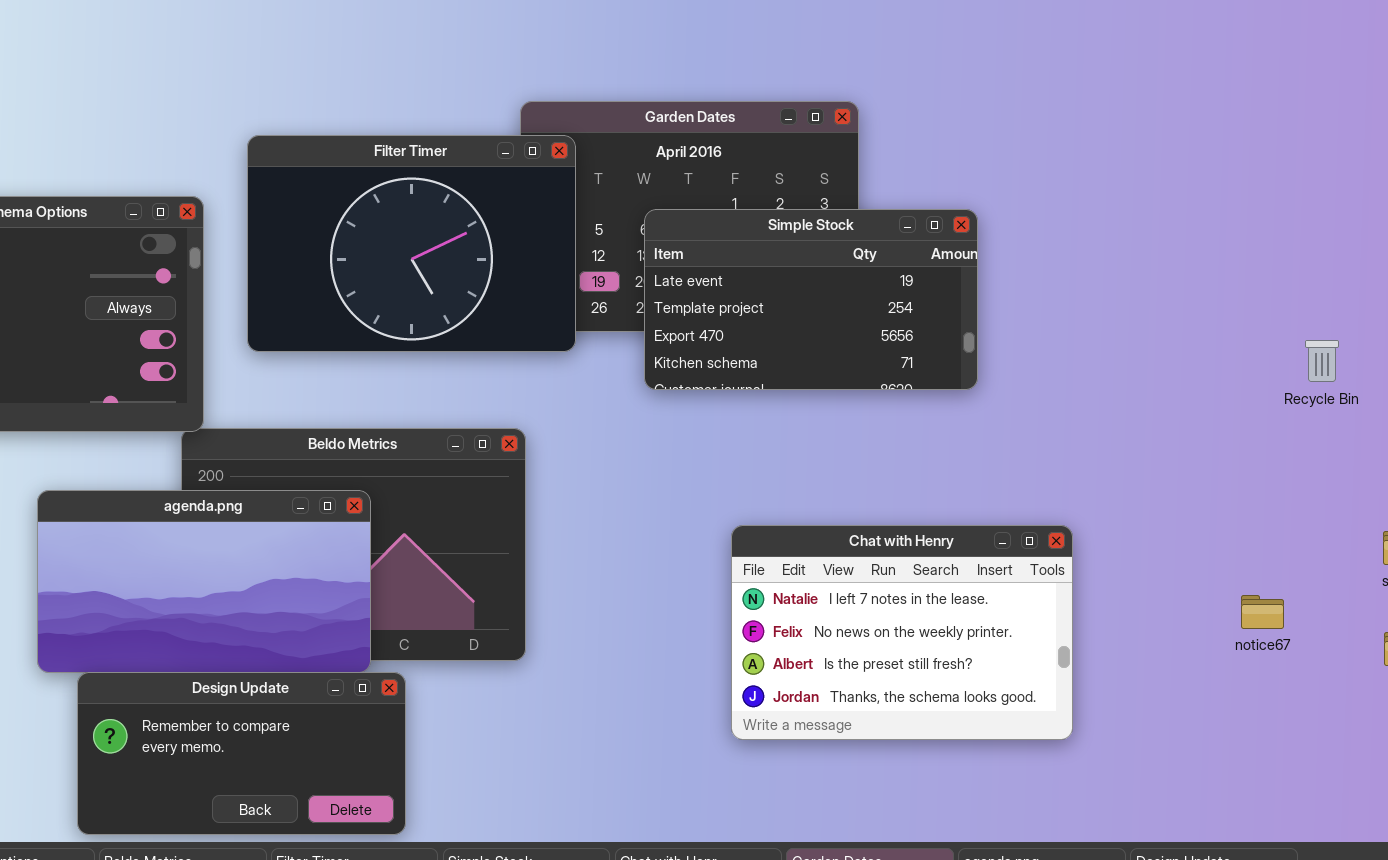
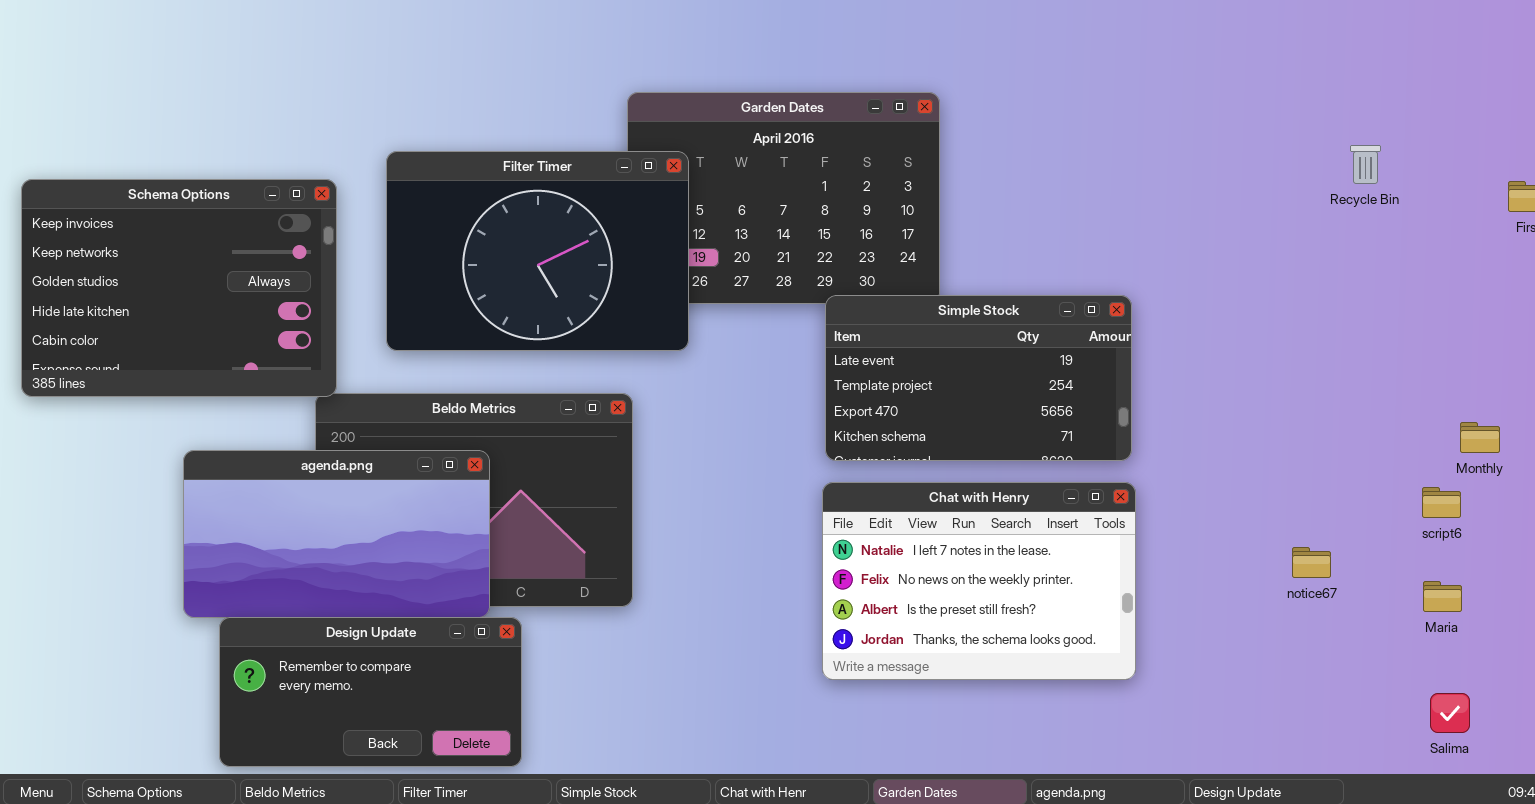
Filter Timer: [247,135,576,352] -> [386,151,689,351], moved
Simple Stock: [644,209,978,390] -> [825,295,1132,461], moved
Recycle Bin: [1305,340,1339,382] -> [1350,145,1381,184], moved

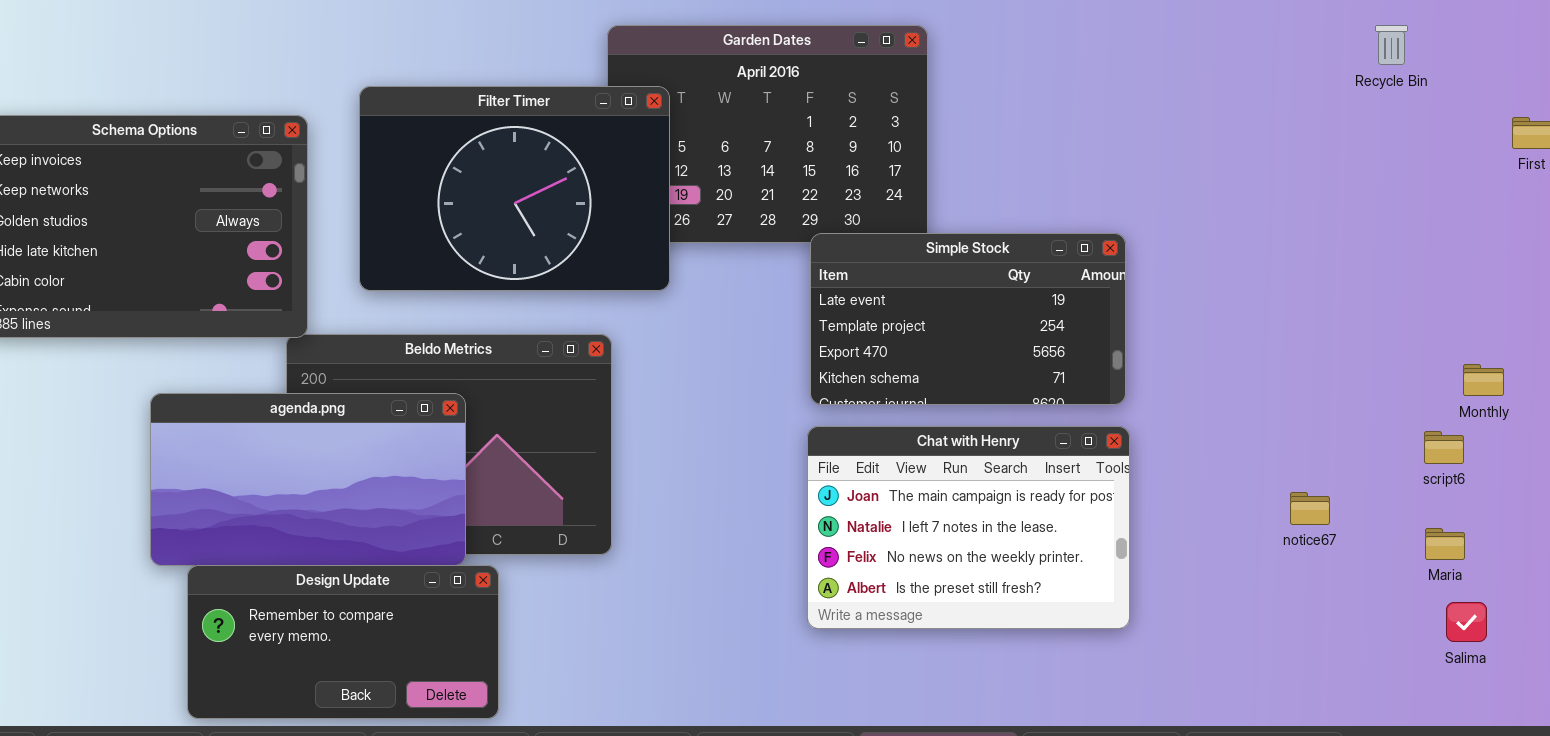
Recycle Bin: [1350,145,1381,184] -> [1375,25,1408,65], moved
Chat with Henry: [822,482,1136,680] -> [807,426,1130,629], scrolled up 1 row
Salima: [1430,693,1470,733] -> [1446,602,1487,642], moved

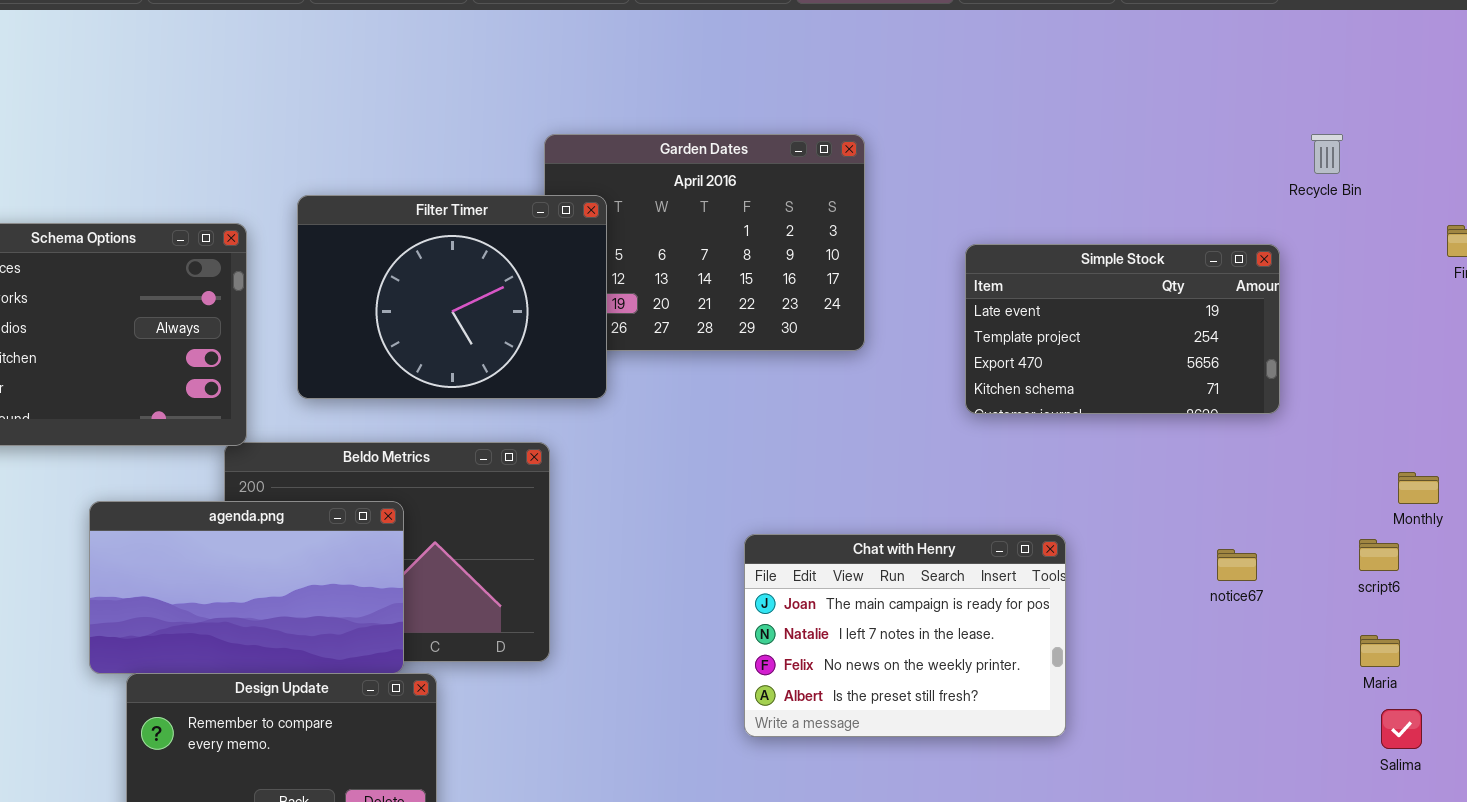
Simple Stock: [810,233,1126,405] -> [965,244,1280,414], moved
notice67: [1290,492,1330,525] -> [1217,549,1257,581], moved

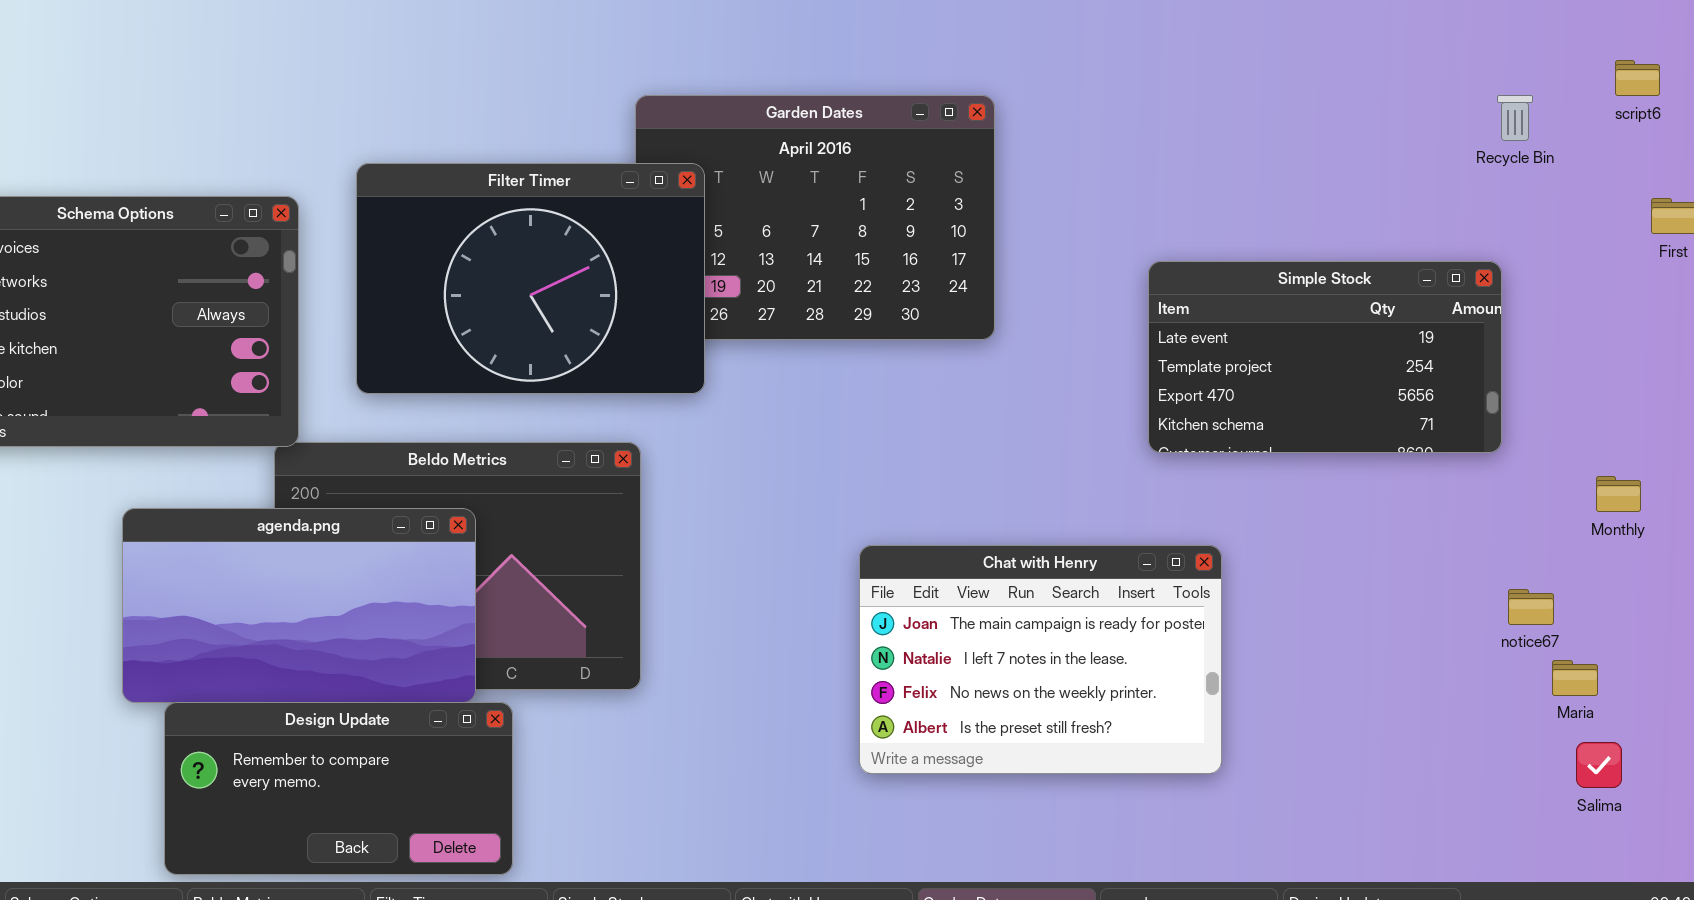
Simple Stock: [965,244,1280,414] -> [1148,261,1502,453], moved
script6: [1359,539,1399,571] -> [1615,60,1660,96], moved
notice67: [1217,549,1257,581] -> [1508,589,1554,625], moved

